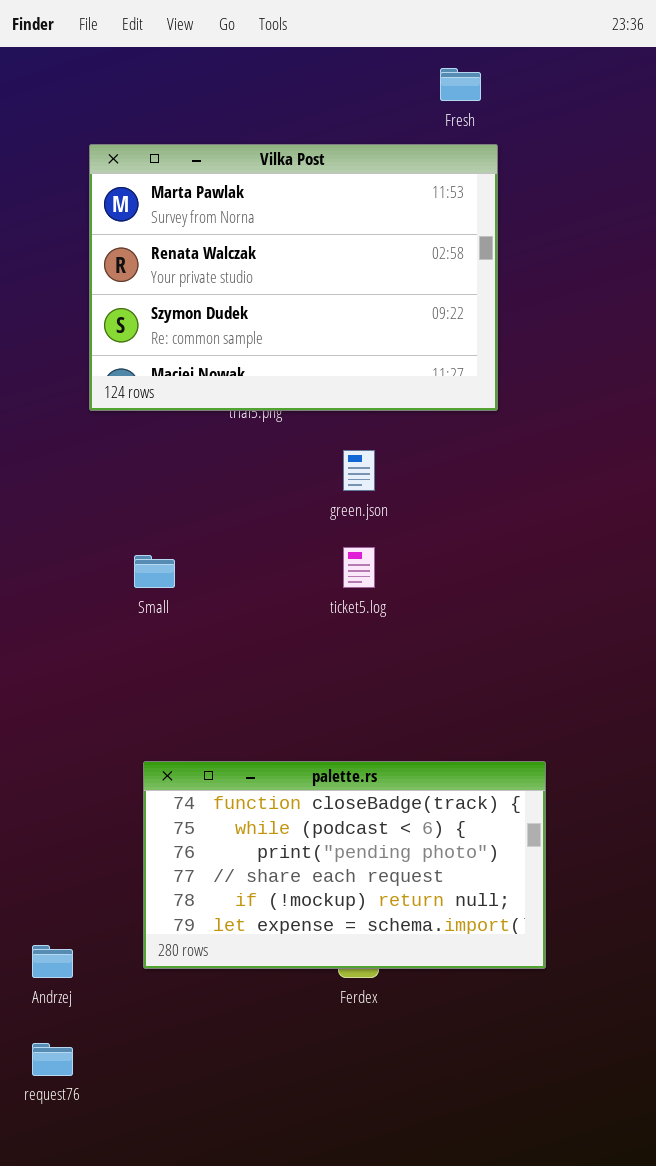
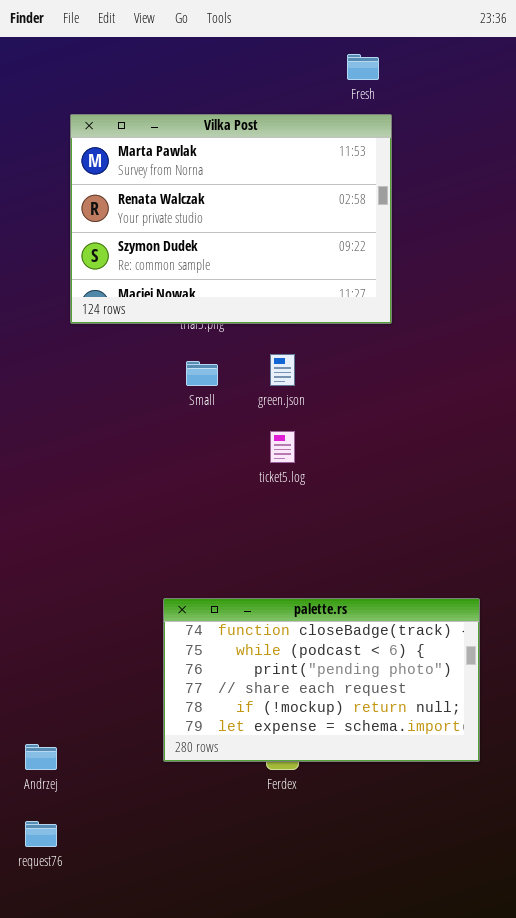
Small: [134,555,175,588] -> [186,361,218,386], moved
palette.rs: [143,761,546,969] -> [163,598,480,762], moved

